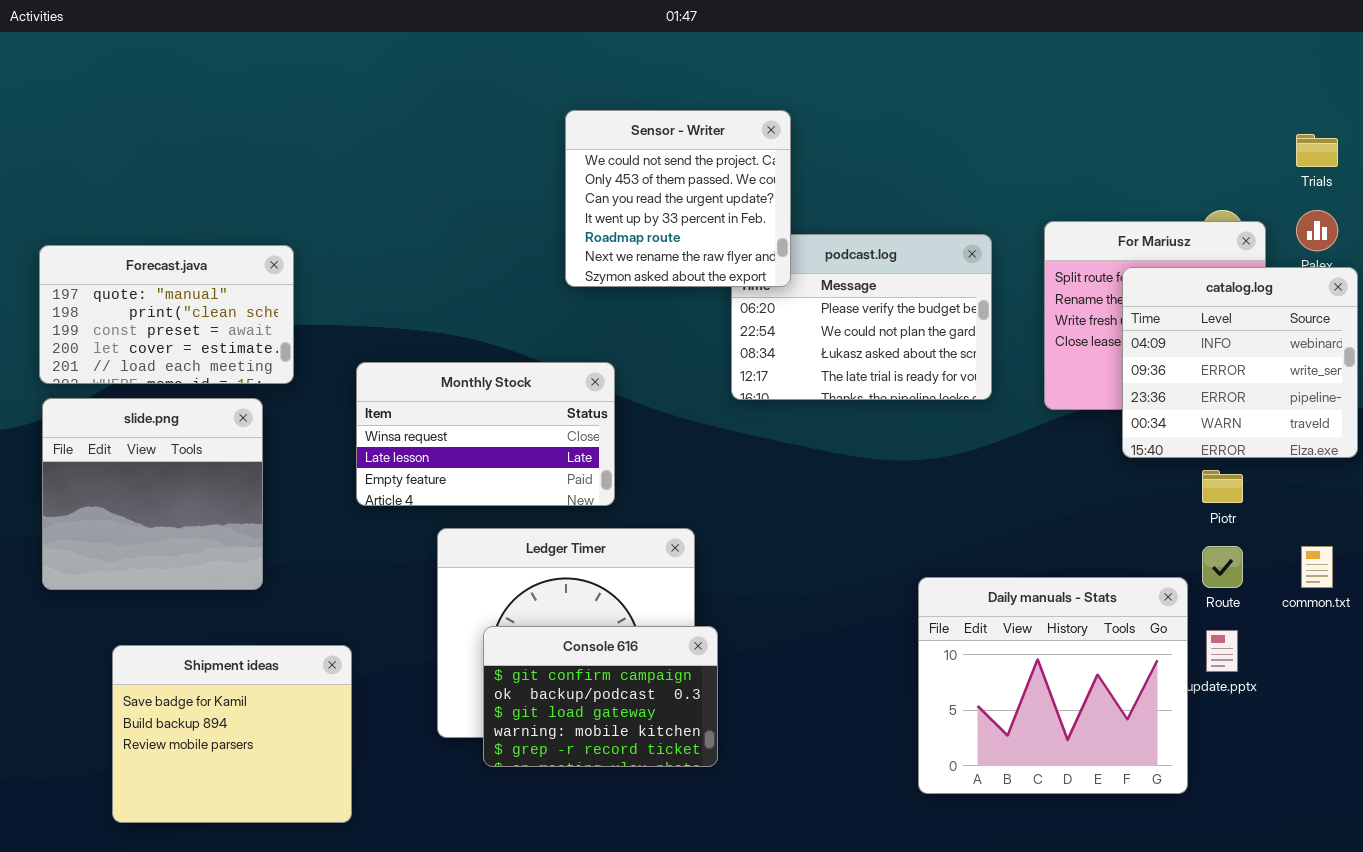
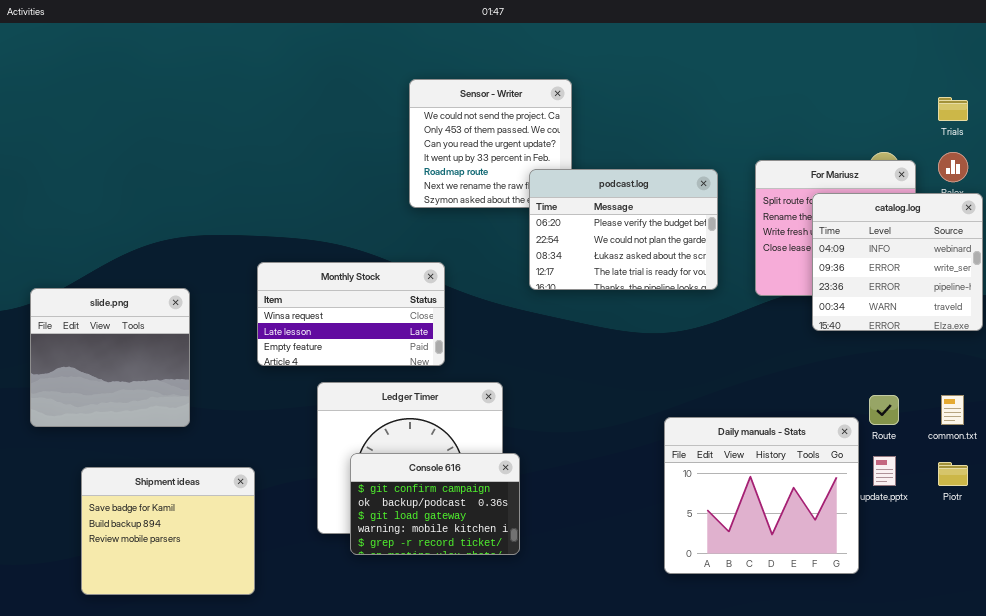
podcast.log: [731,234,992,400] -> [529,169,718,290], raised
Forecast.java: [39,245,294,384] -> none, closed
Piotr: [1202,470,1243,503] -> [938,462,968,486], moved

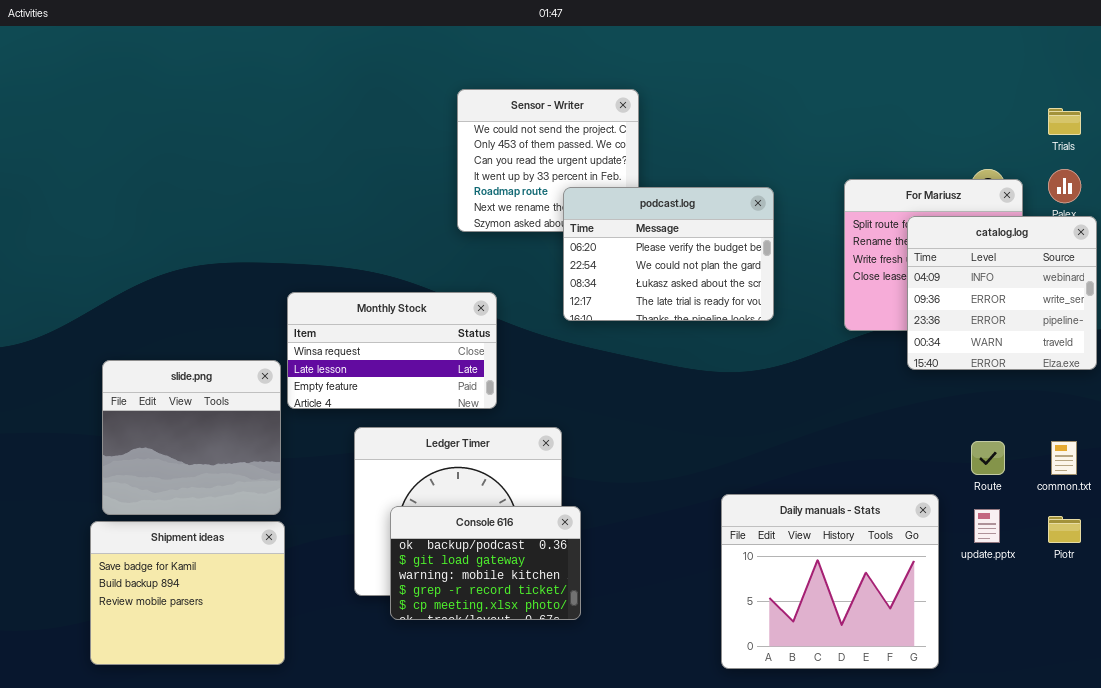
podcast.log: [529,169,718,290] -> [563,187,774,321], moved
slide.png: [30,288,190,427] -> [102,360,281,515], moved
Daily manuals - Stats: [664,417,859,574] -> [721,494,939,669], moved
Console 616: [350,453,520,555] -> [390,506,581,620], scrolled down 1 row

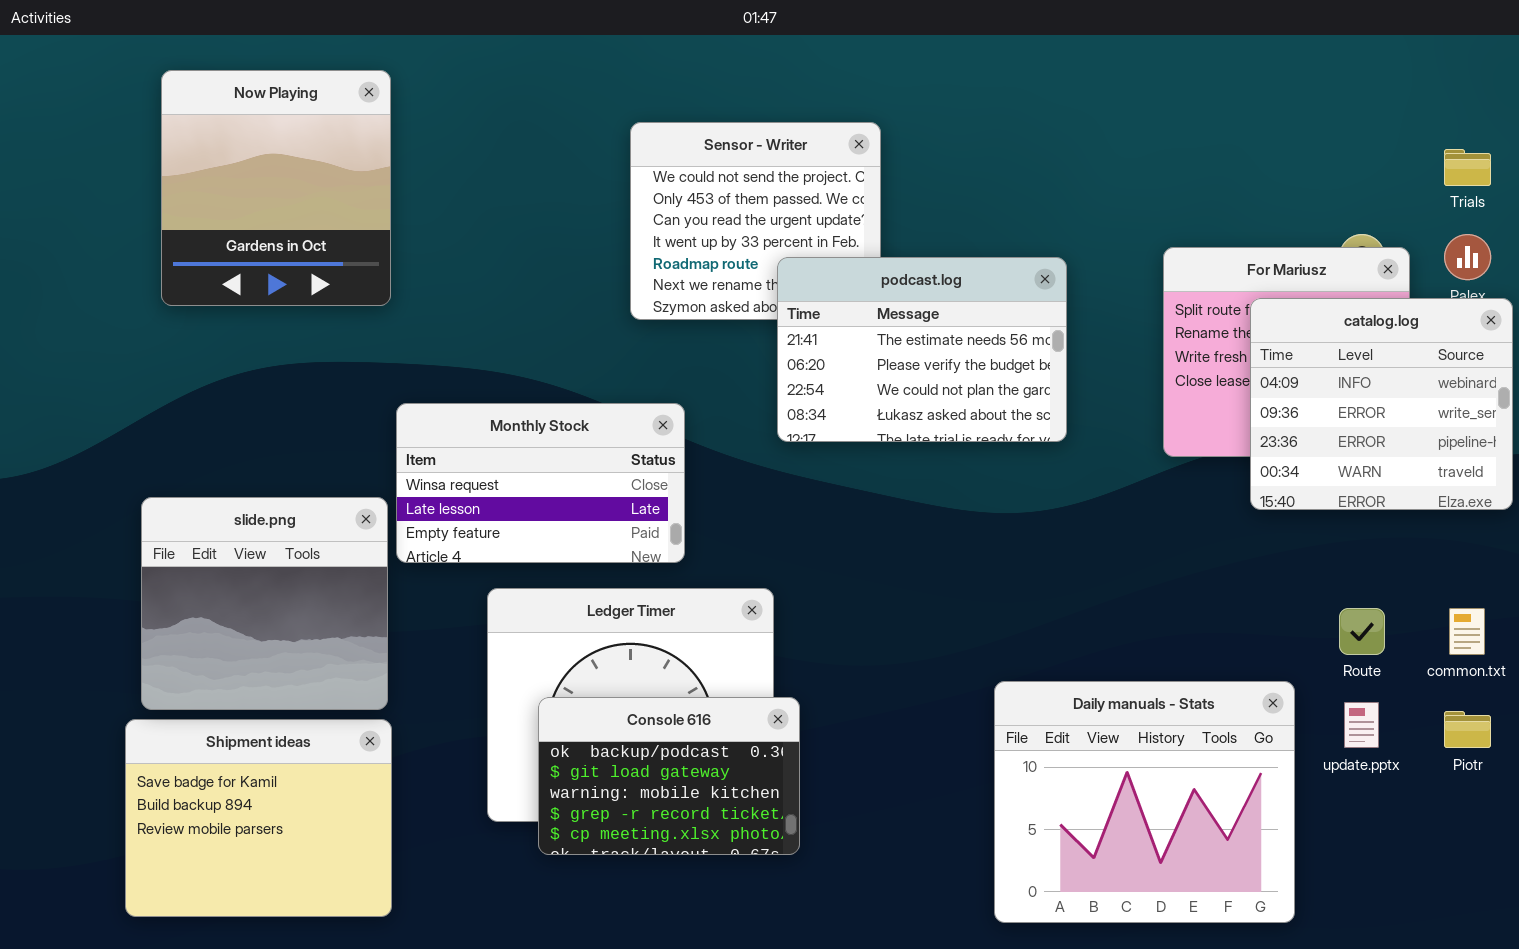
Now Playing: none -> [161,70,391,306], opened
podcast.log: [563,187,774,321] -> [777,257,1067,442], scrolled up 1 row

